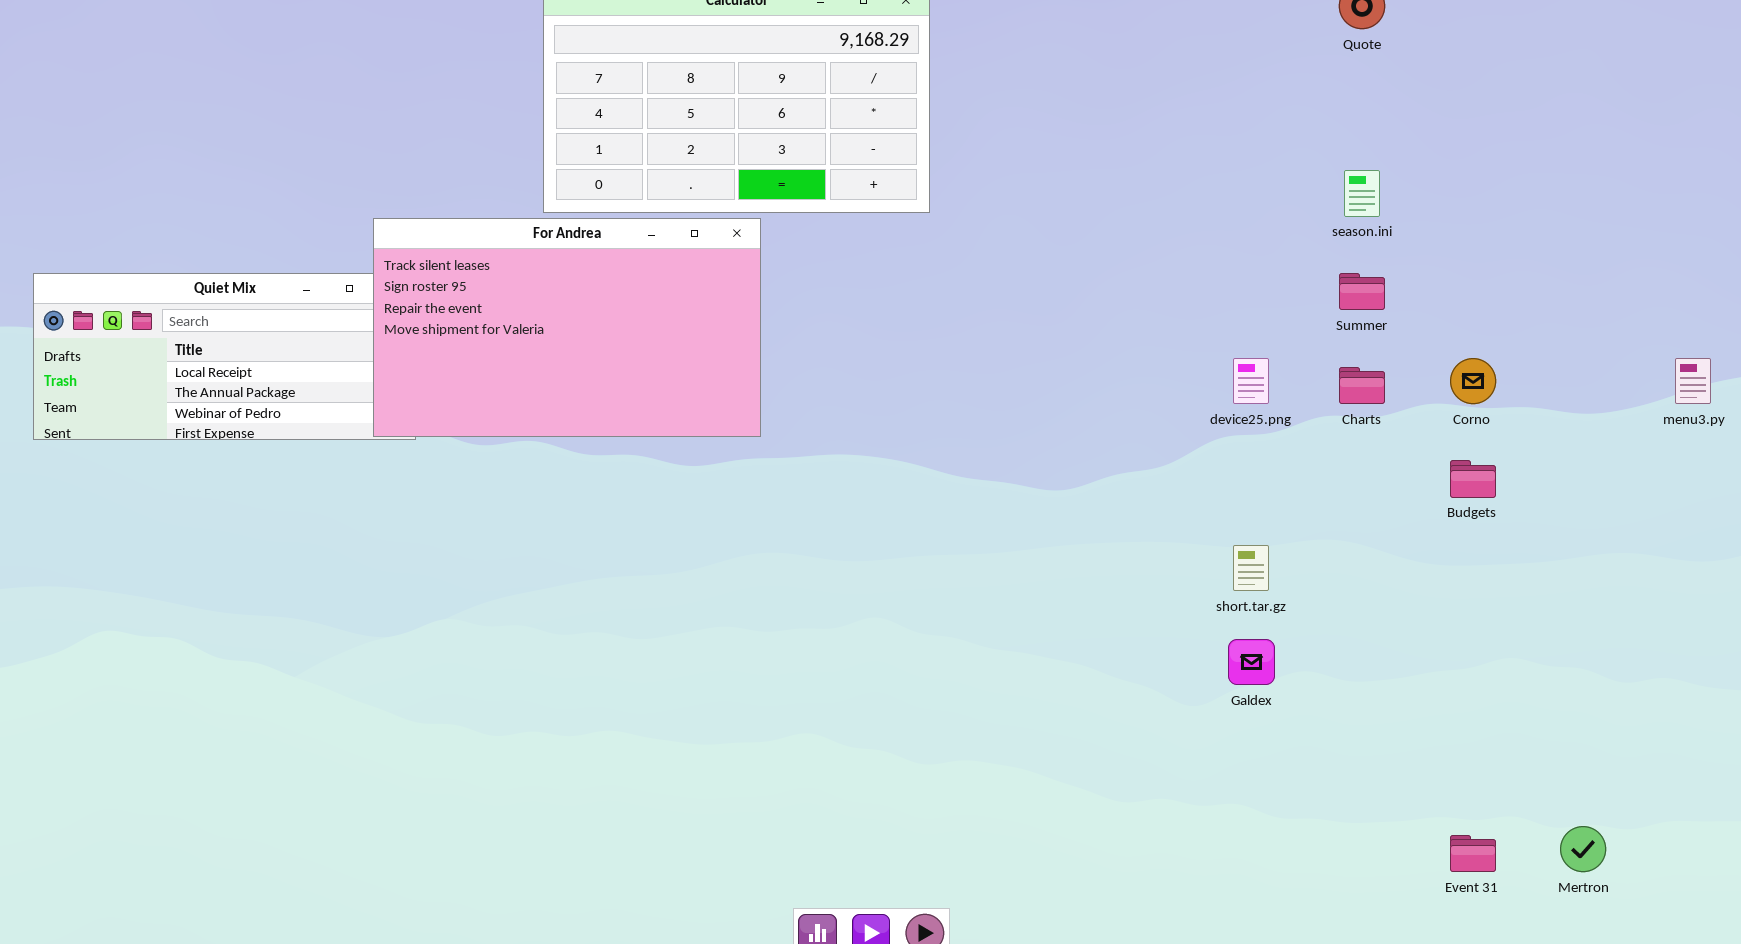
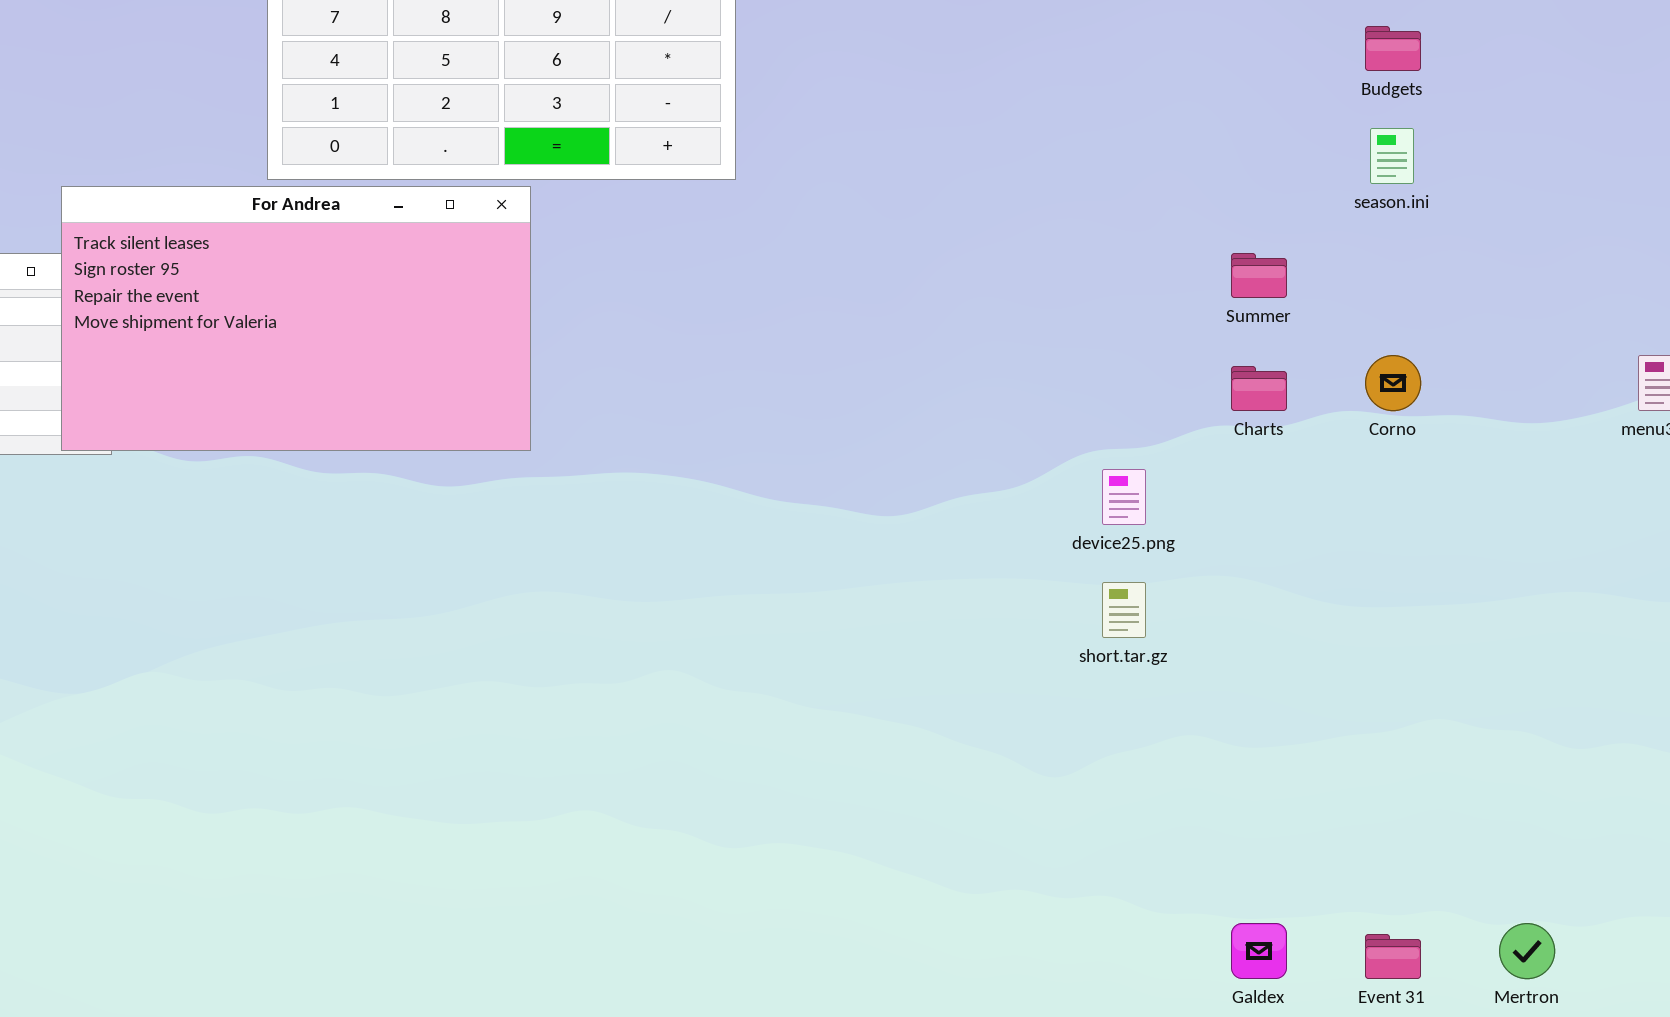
season.ini: [1344,170,1380,217] -> [1370,128,1414,184], moved
device25.png: [1233,358,1269,404] -> [1102,469,1146,525], moved
Budgets: [1450,460,1496,498] -> [1365,26,1421,71], moved
Galdex: [1228,639,1275,685] -> [1231,923,1287,979], moved

